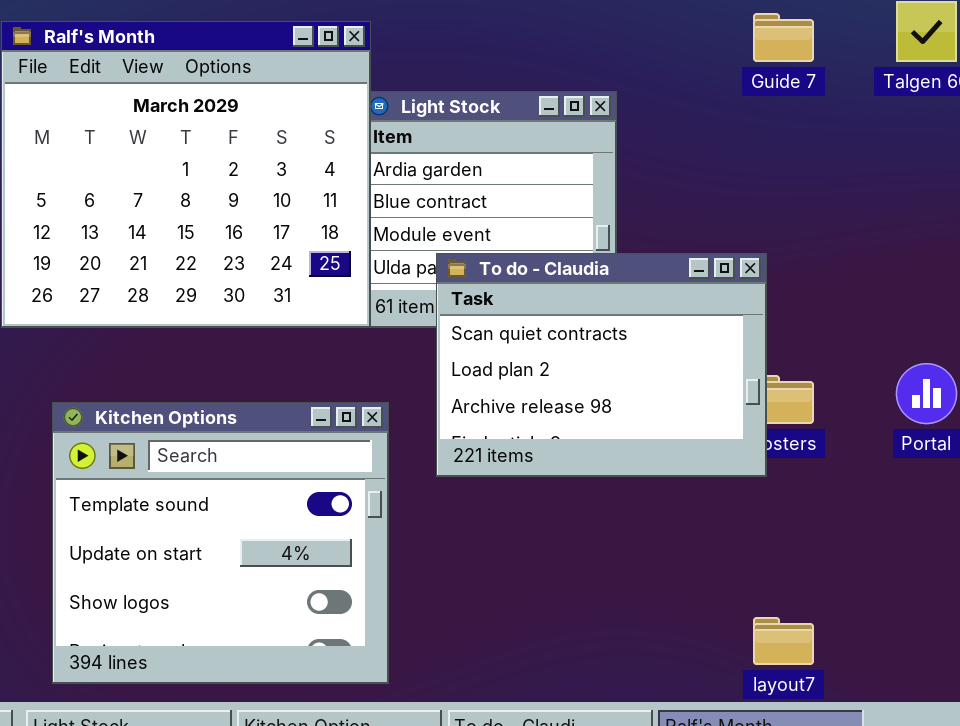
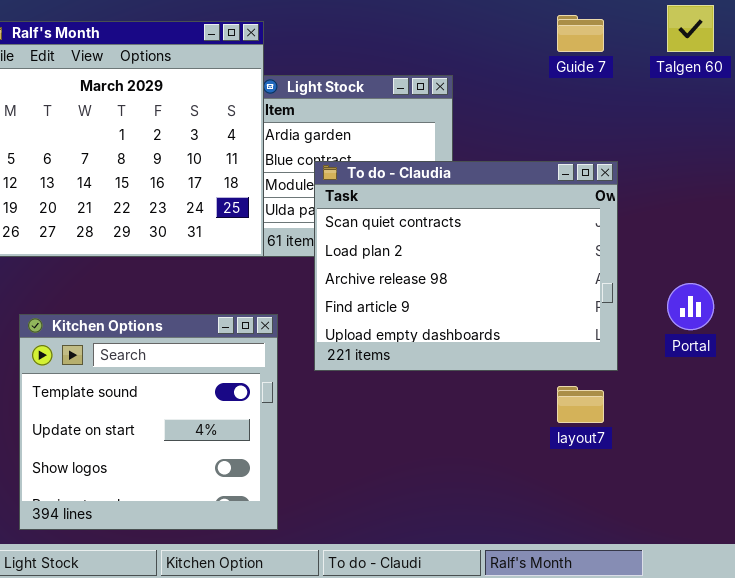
To do - Claudia: [436,253,767,477] -> [314,161,618,371], resized
layout7: [753,617,814,665] -> [557,386,604,423], moved

